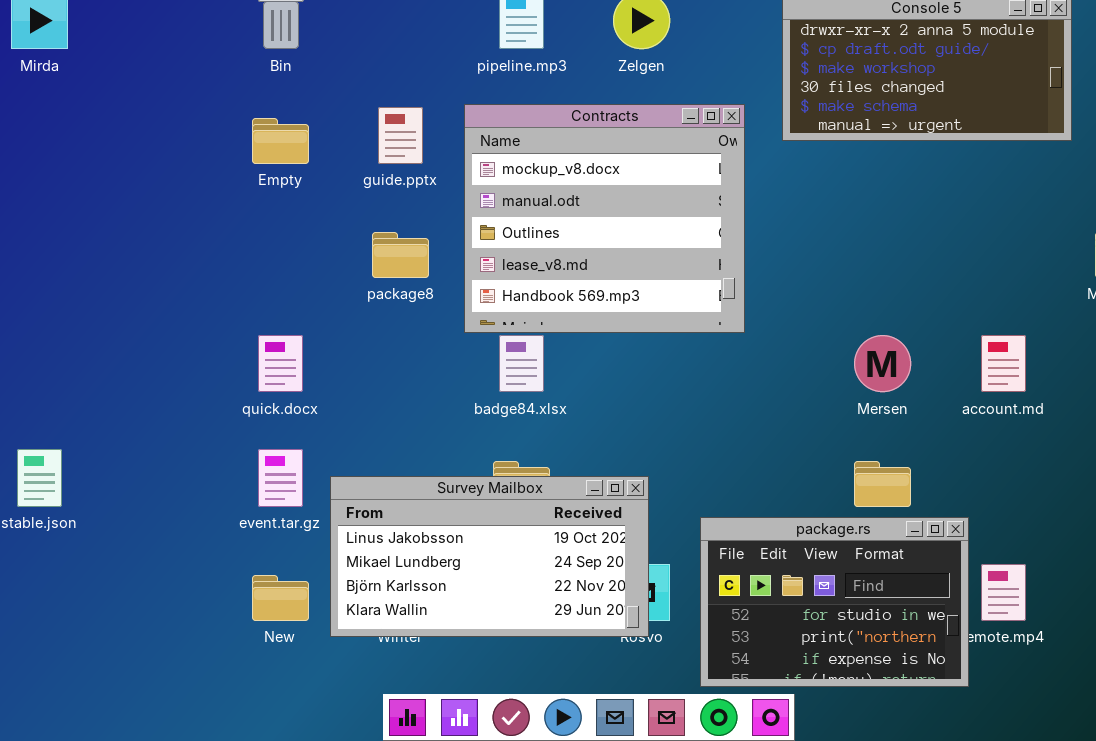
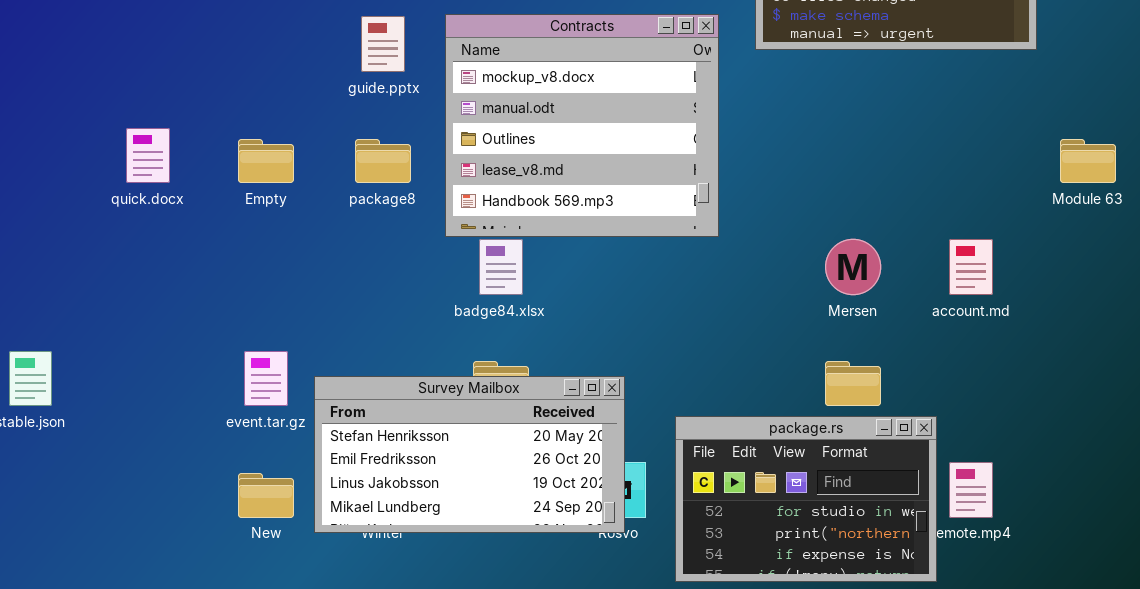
Empty: [252,118,309,164] -> [238,139,294,183], moved
quick.docx: [258,335,303,392] -> [126,128,170,183], moved
Survey Mailbox: [330,476,649,637] -> [314,376,625,533], scrolled up 2 rows

